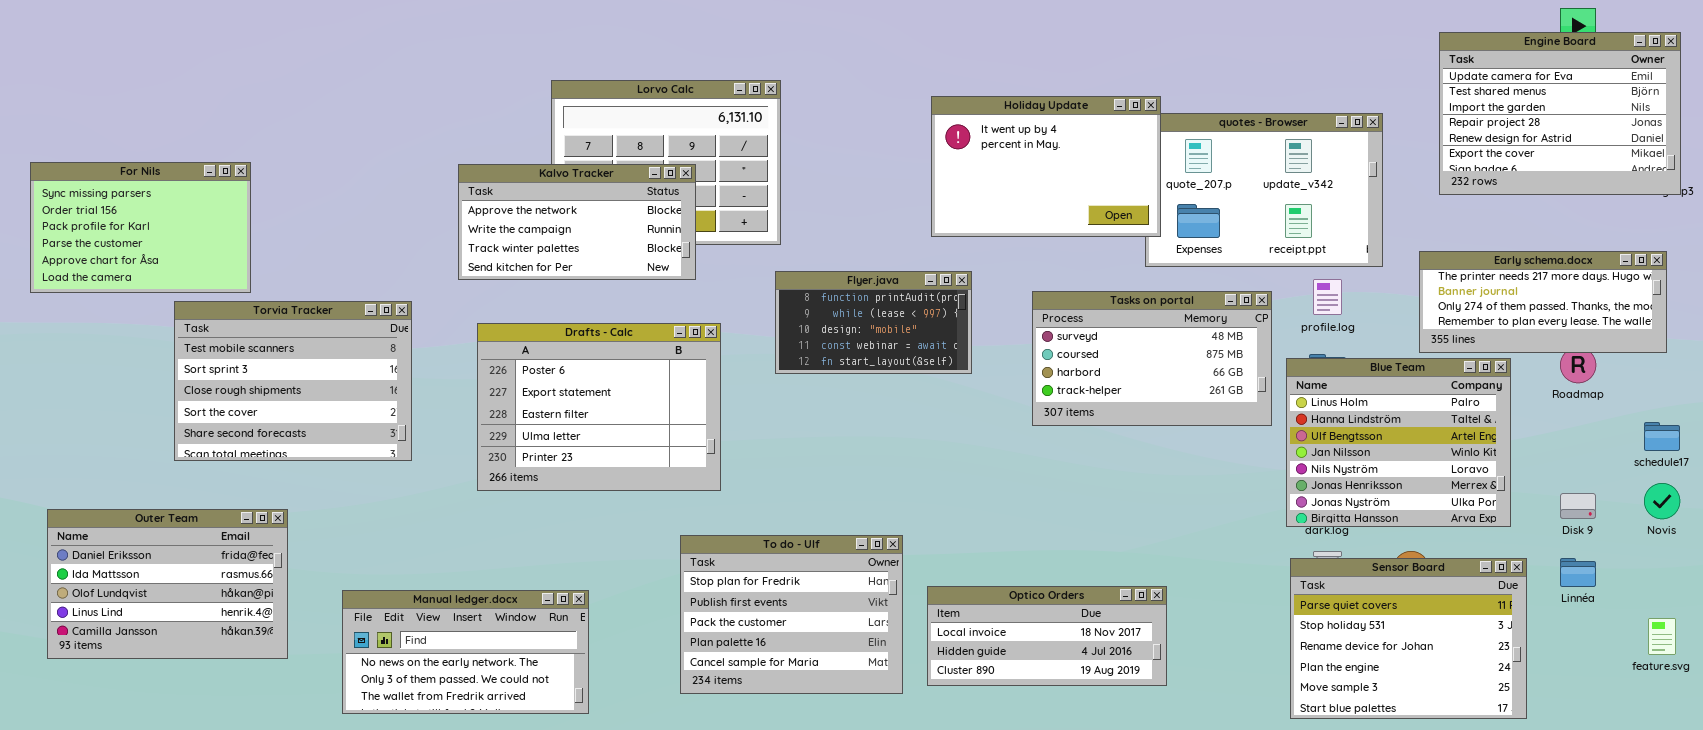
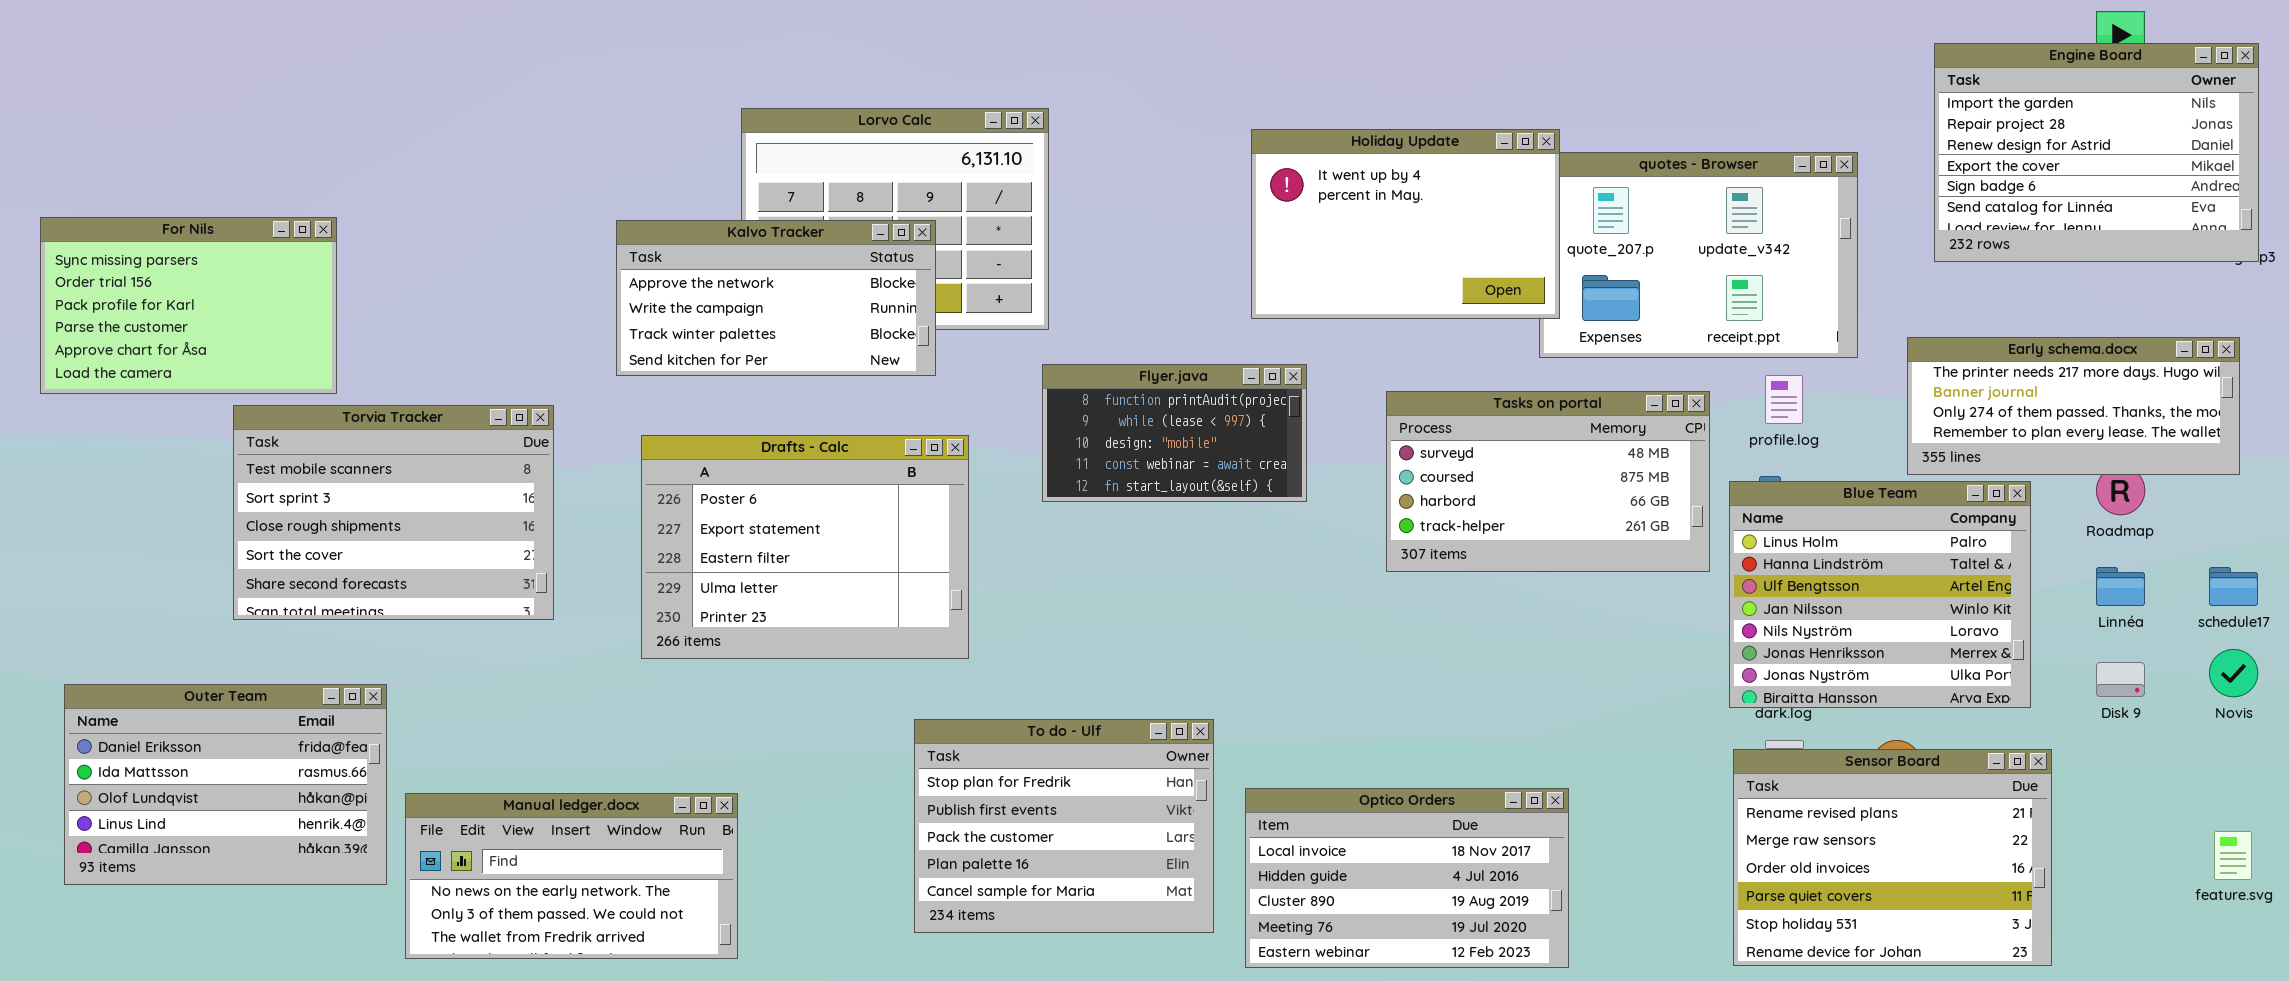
Engine Board: [1439,32,1681,195] -> [1934,43,2259,262], scrolled down 2 rows
Sensor Board: [1290,558,1527,719] -> [1733,749,2052,966], scrolled up 3 rows
Linnéa: [1560,558,1596,587] -> [2096,567,2145,606], moved
Optico Orders: [927,586,1167,686] -> [1245,788,1569,968], resized
Manual ledger.docx: [342,590,589,714] -> [405,793,738,959], moved

